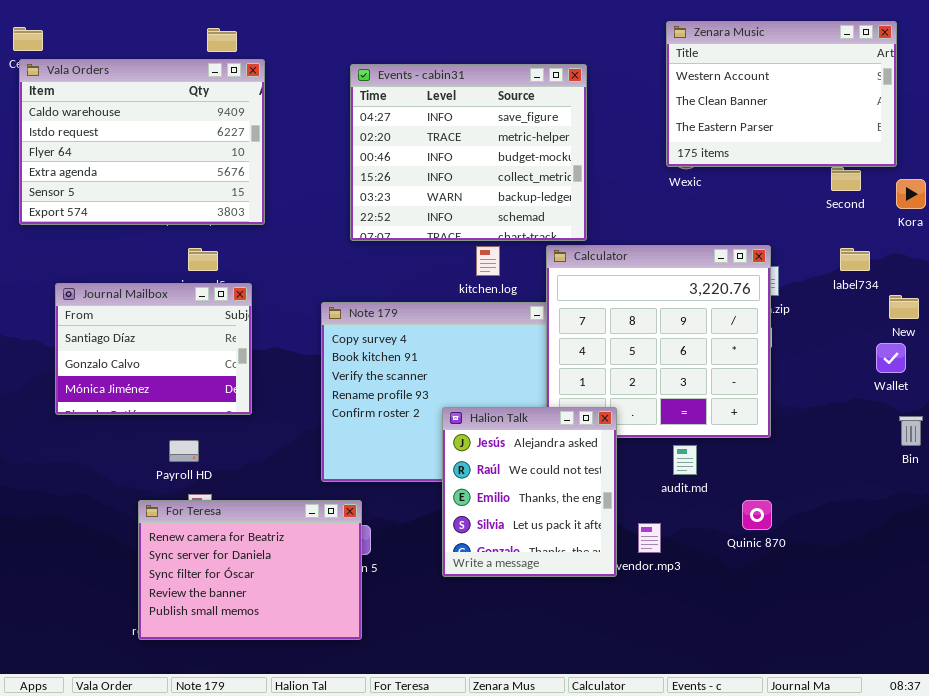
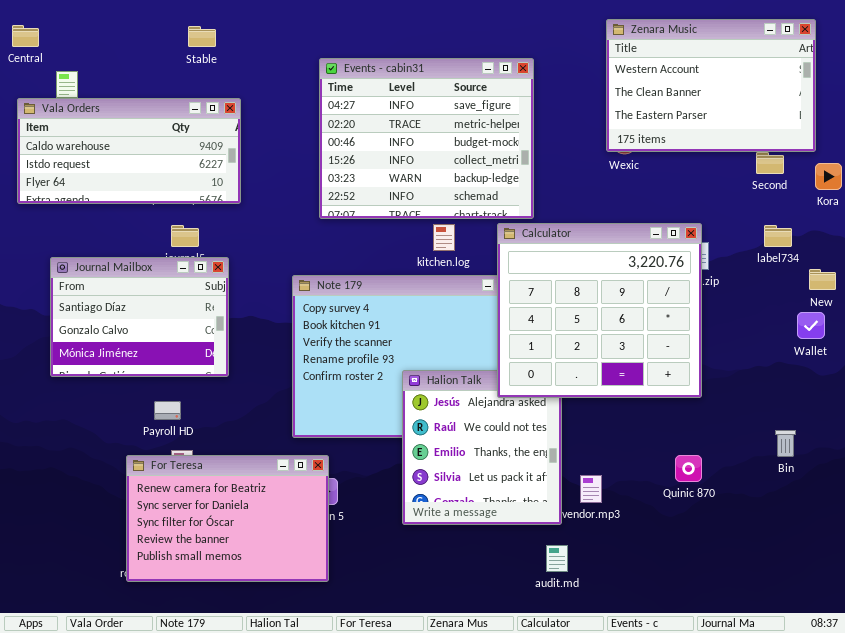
Vala Orders: [19,59,265,225] -> [17,98,241,204], resized
Calculator: [546,245,771,438] -> [497,223,702,398], raised
Bin: [899,416,923,446] -> [775,430,796,457], moved
audit.md: [673,445,697,475] -> [546,545,568,572], moved

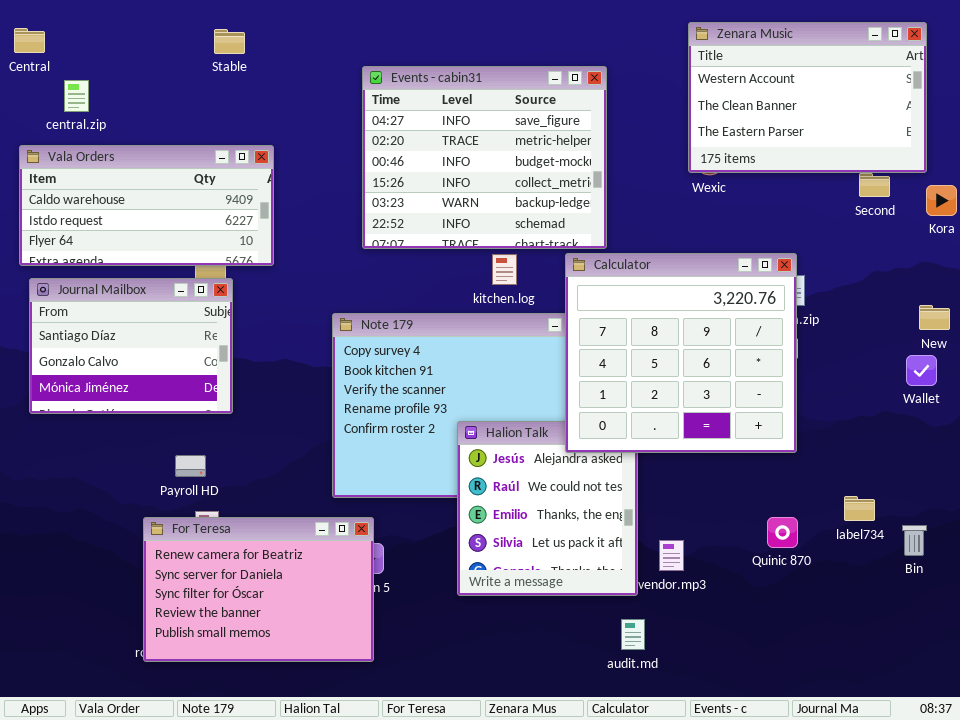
Vala Orders: [17,98,241,204] -> [19,145,274,266], moved
label734: [764,225,792,247] -> [844,496,875,521], moved
Journal Mailbox: [50,257,229,377] -> [29,278,233,414], moved
Bin: [775,430,796,457] -> [902,525,927,556], moved

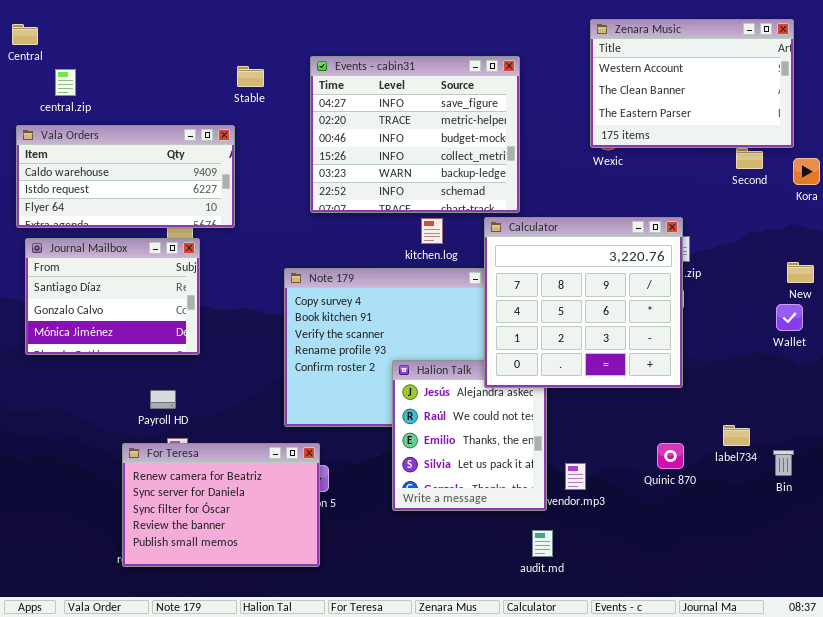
Stable: [214,29,245,54] -> [237,66,264,87], moved

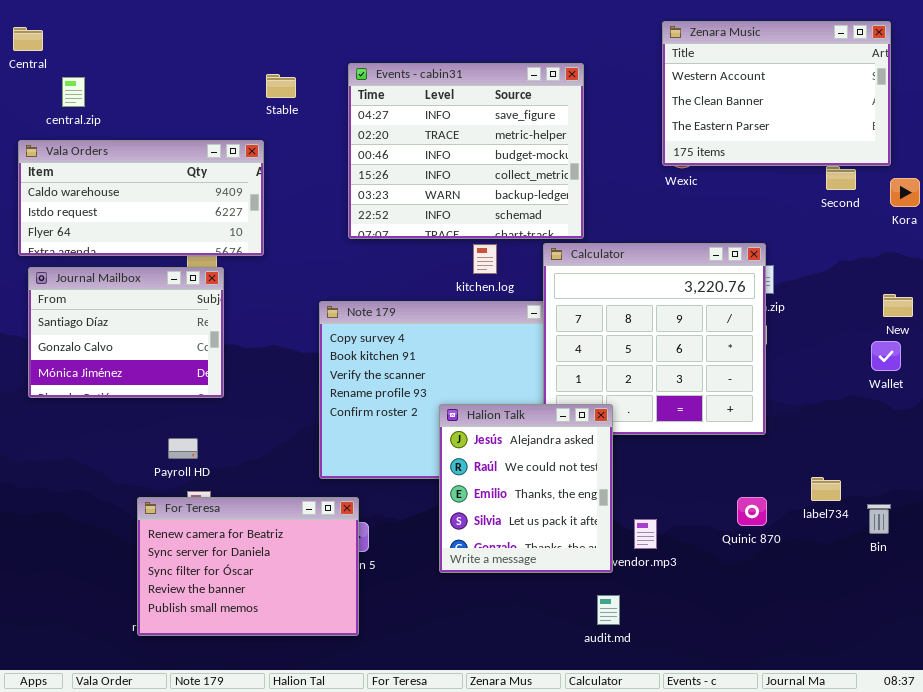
Halion Talk: [392,360,547,511] -> [439,404,613,573], raised

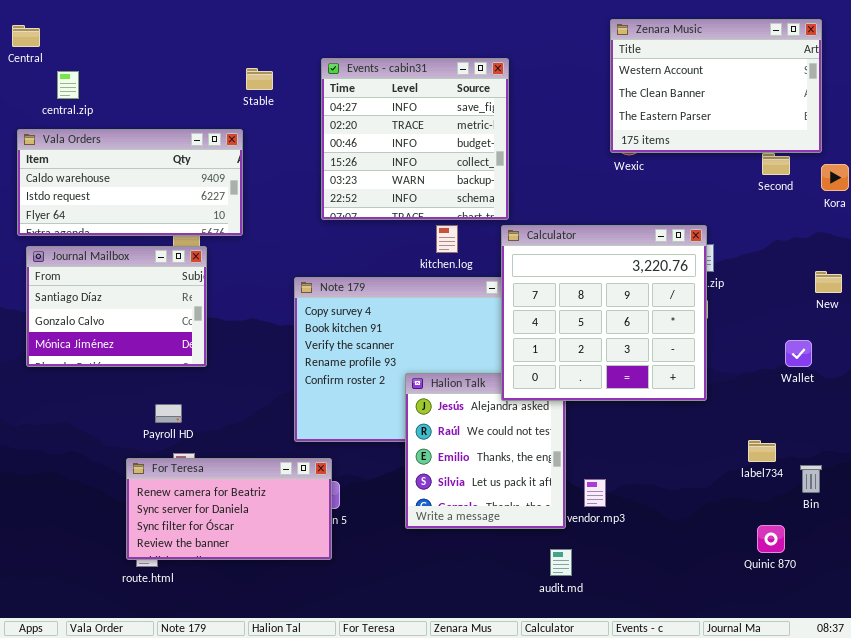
Events - cabin31: [348,63,584,239] -> [321,58,509,220], resized
Calculator: [543,243,766,435] -> [501,225,707,401], raised
Wallet: [871,341,901,371] -> [785,340,812,367], moved
For Teresa: [137,497,359,636] -> [126,458,332,560], resized
Quinic 870: [737,497,767,526] -> [757,525,785,553], moved

